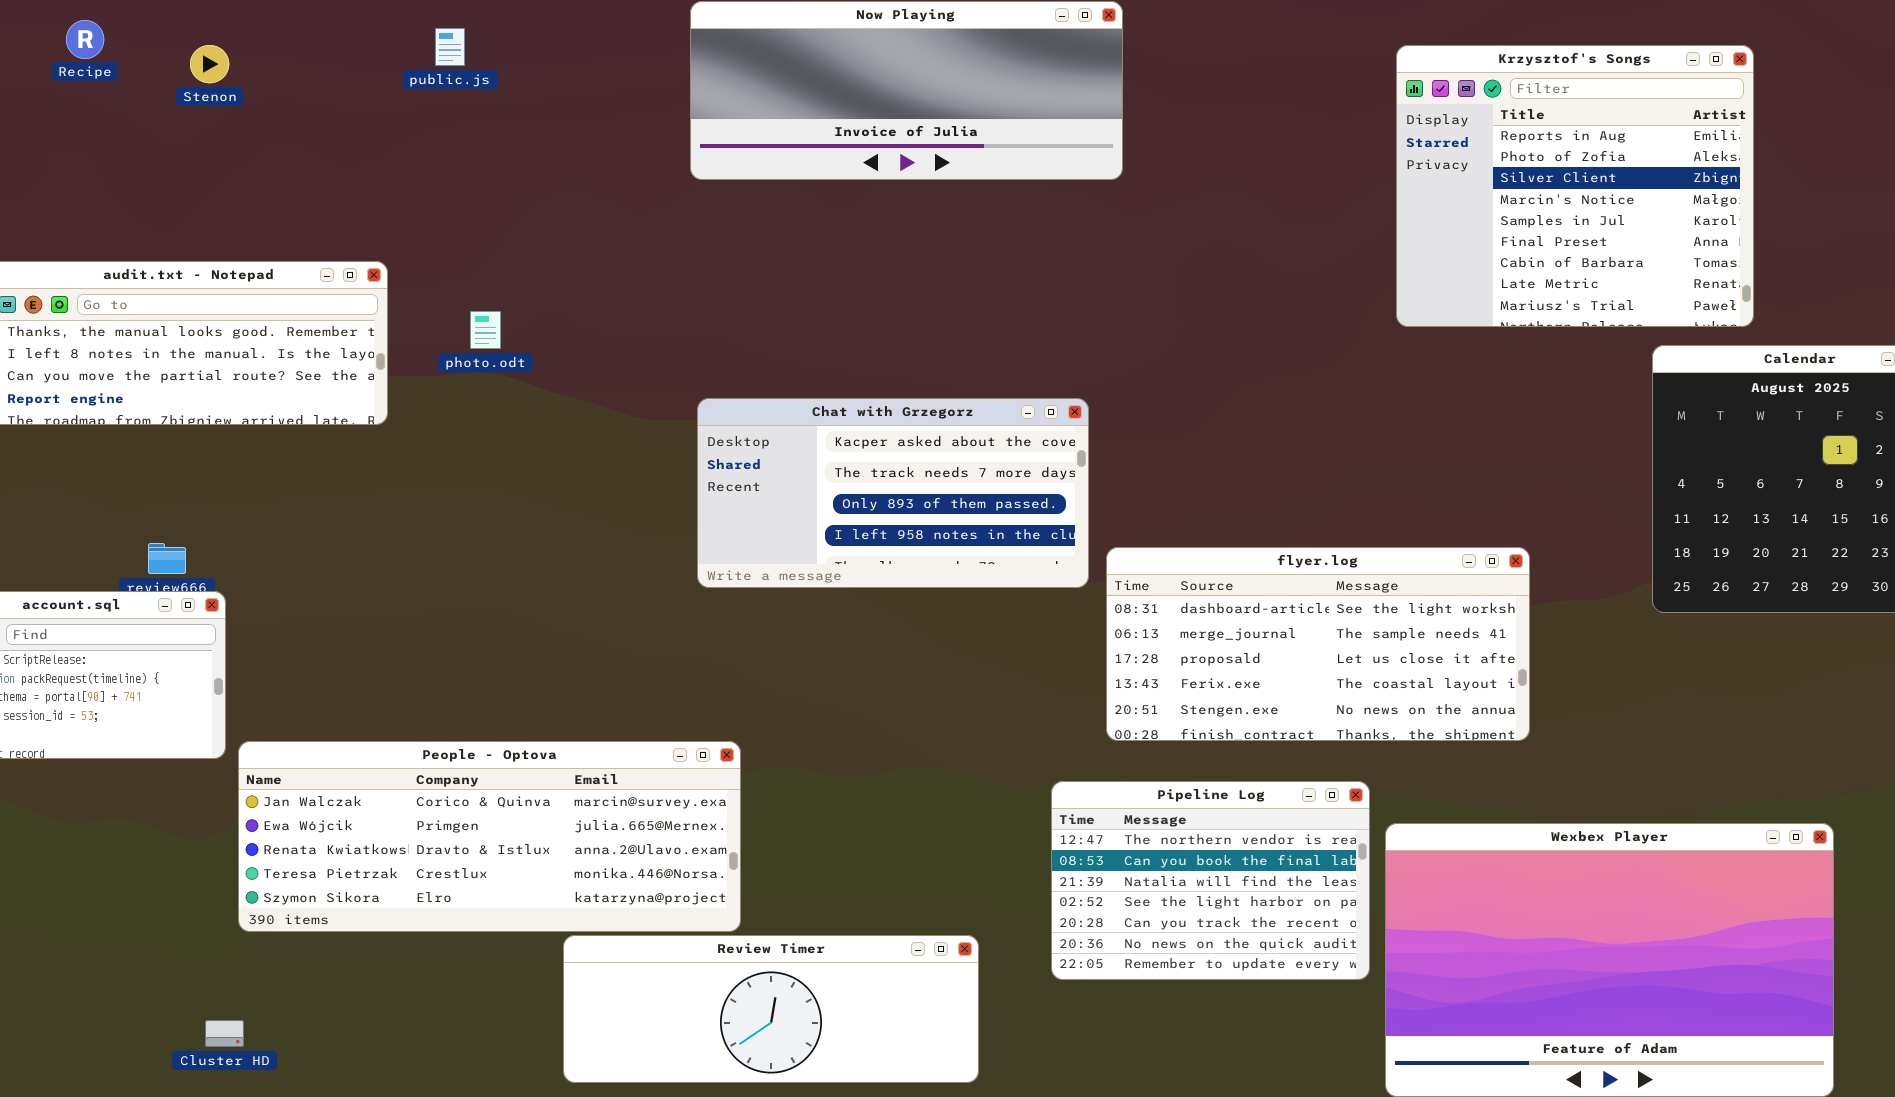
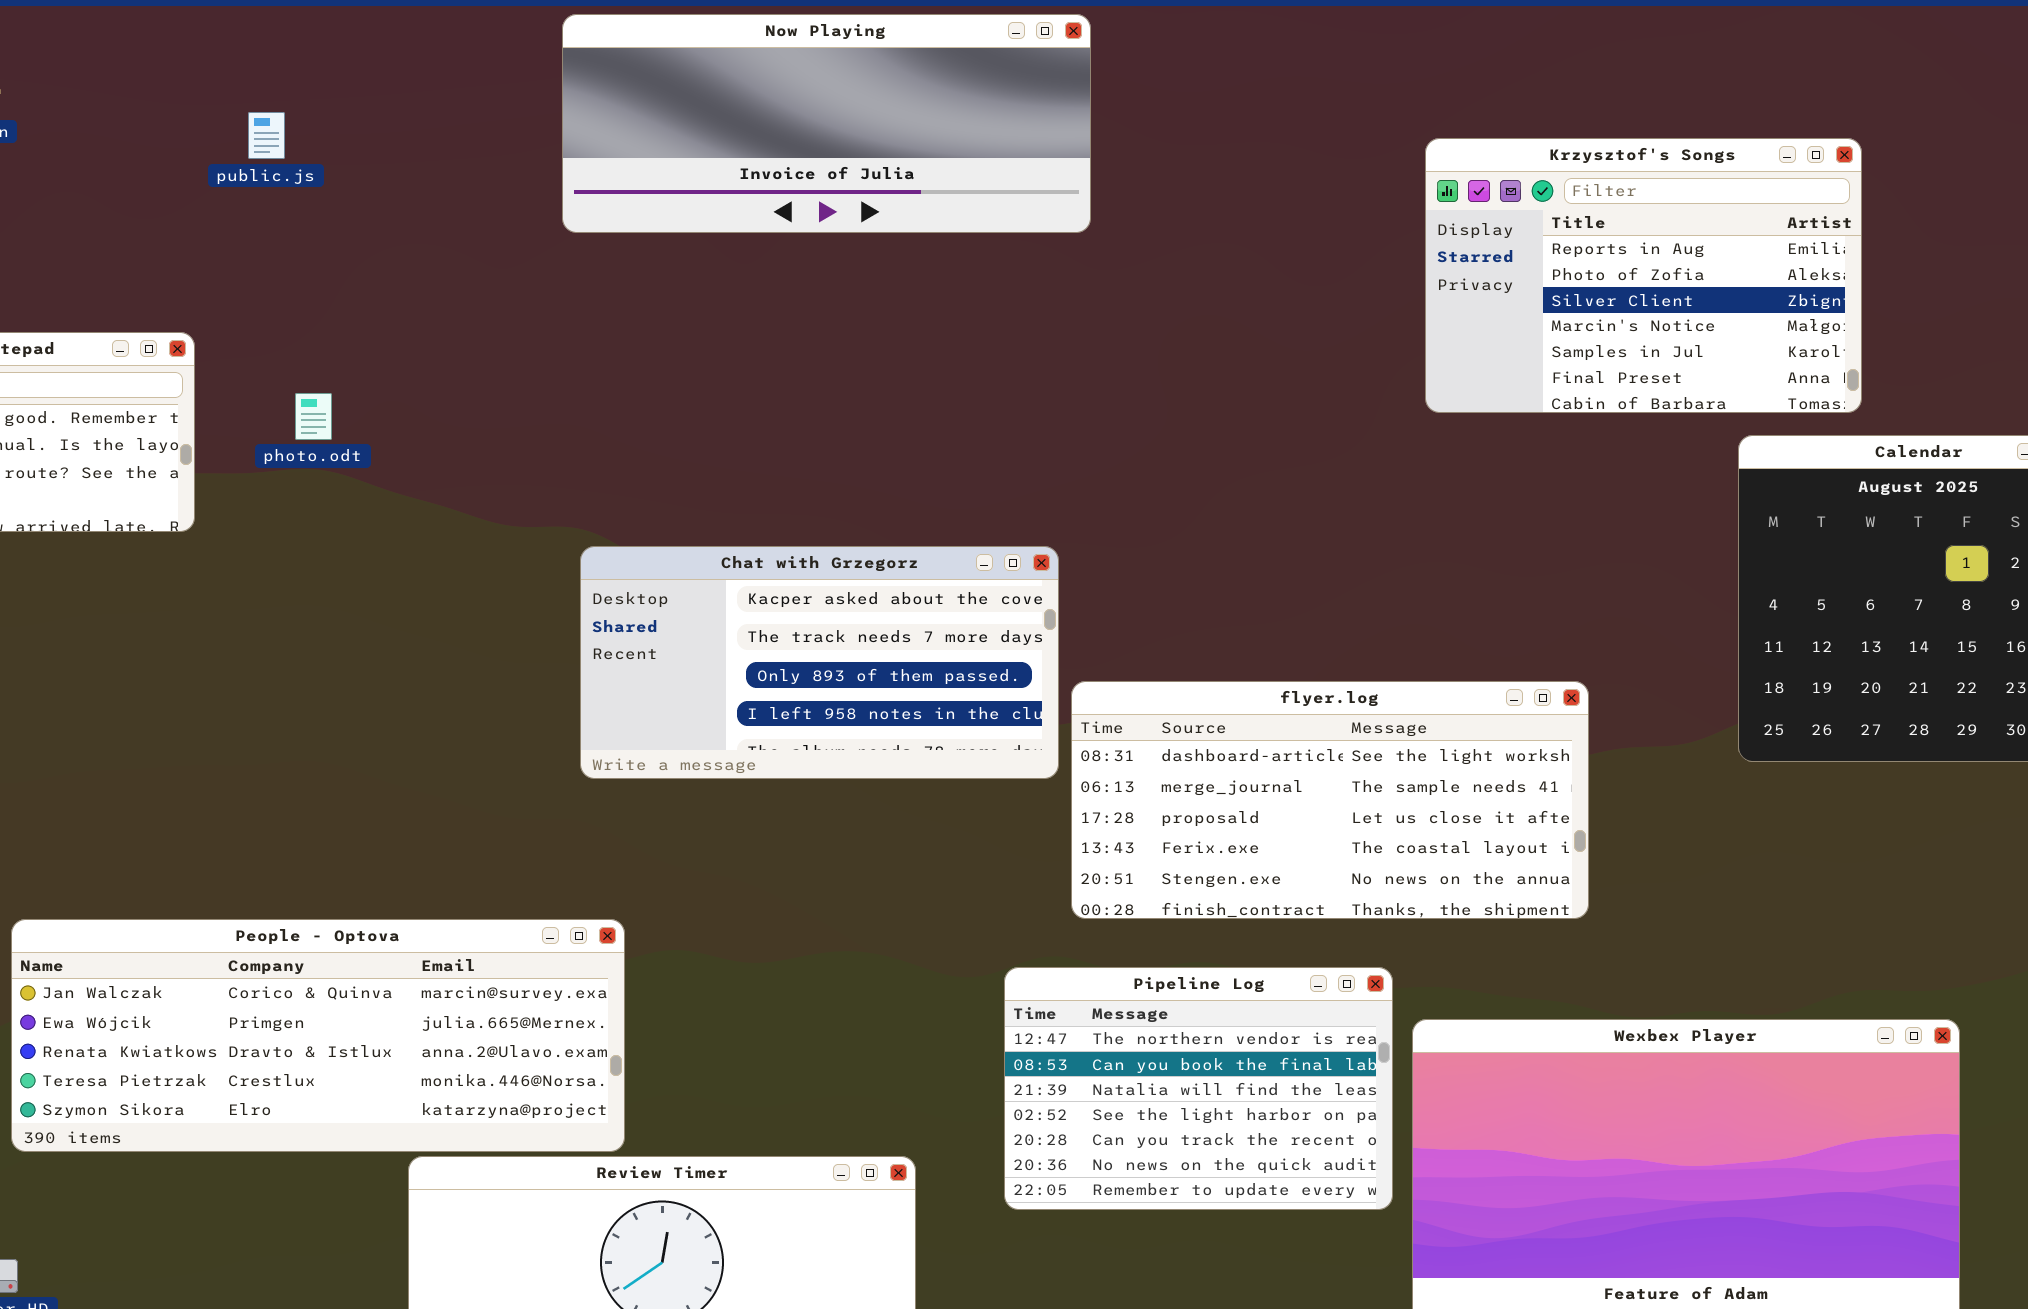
public.js: [435,28,465,66] -> [248,112,285,159], moved
Krzysztof's Songs: [1396,45,1754,327] -> [1425,138,1862,413], resized
Chat with Grzegorz: [697,398,1089,588] -> [580,546,1059,779], moved

